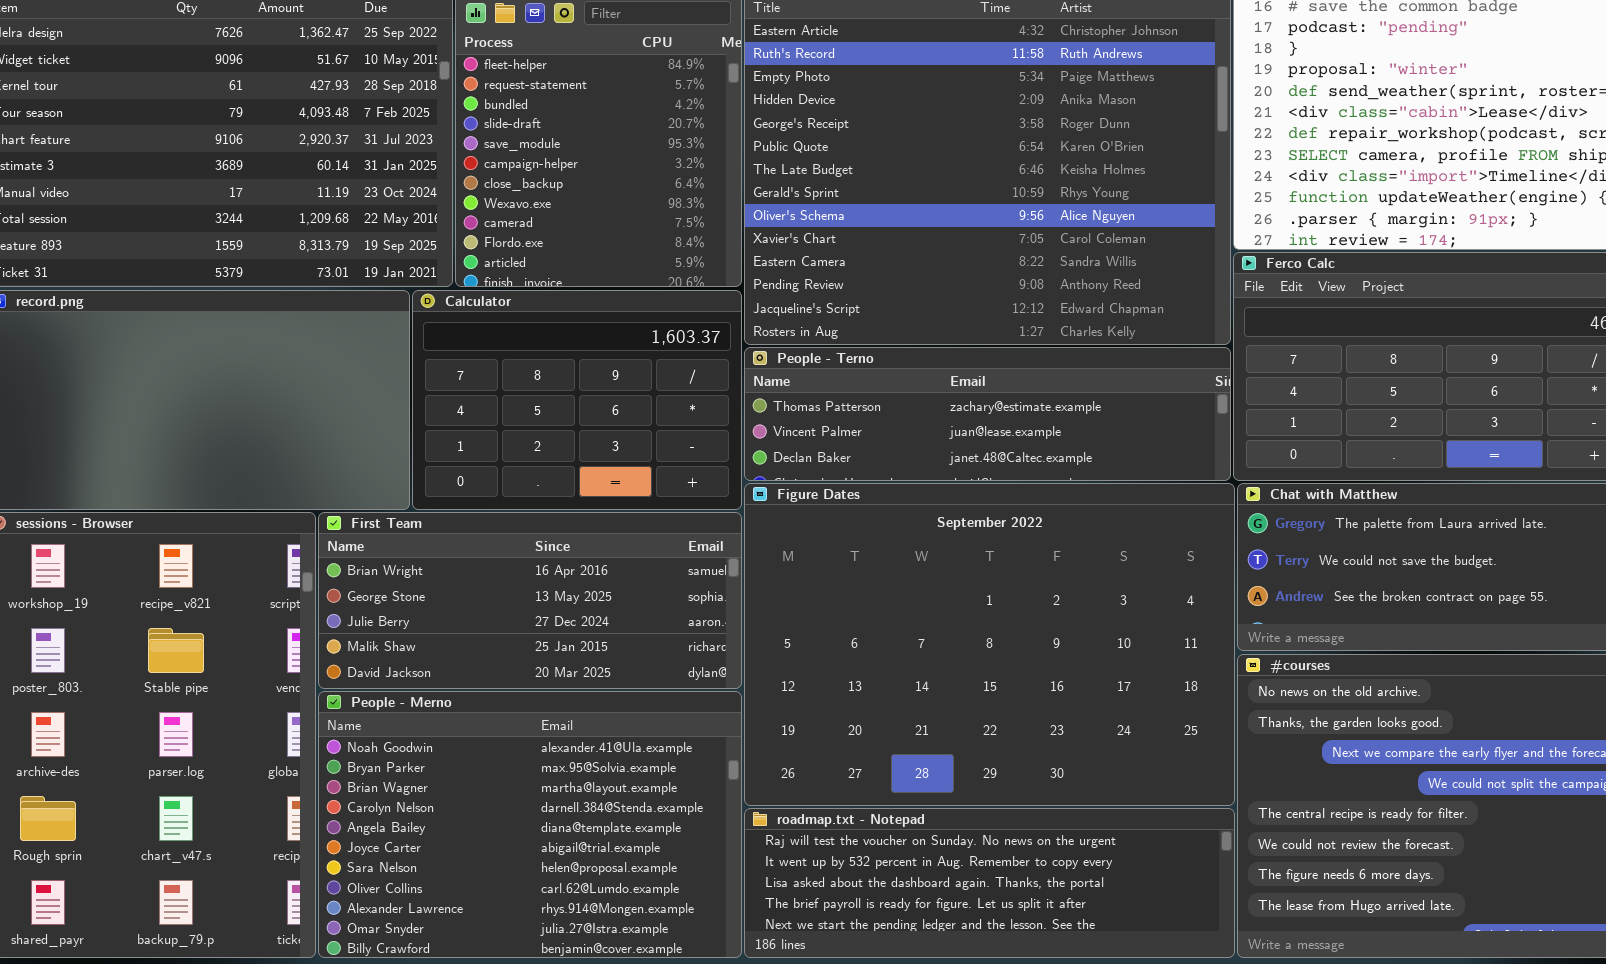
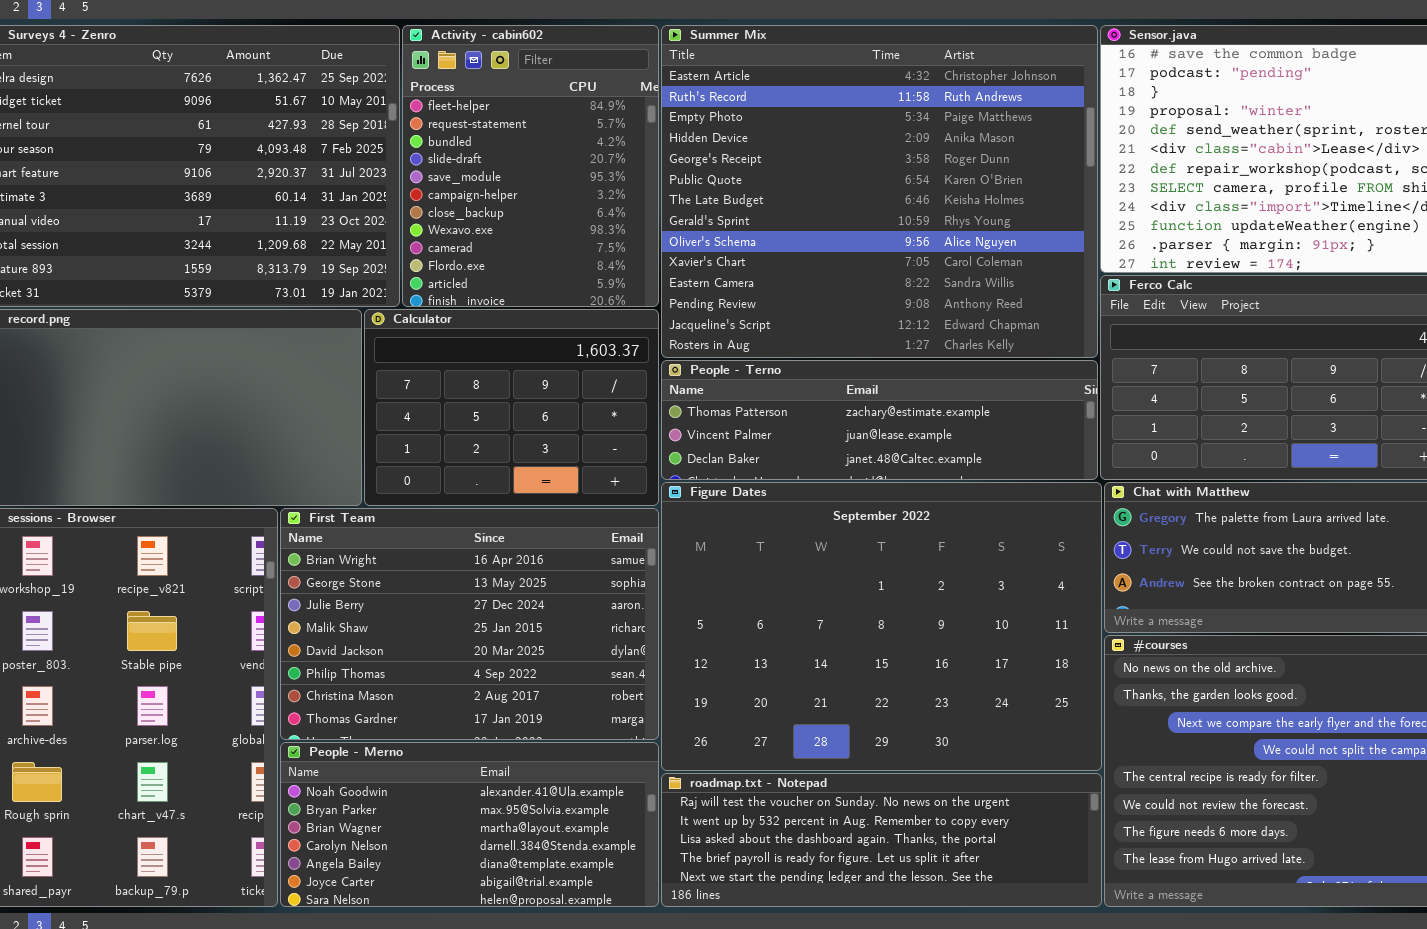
First Team: [318,512,742,689] -> [280,508,659,740], resized
People - Merno: [318,691,742,958] -> [280,742,659,907], resized

